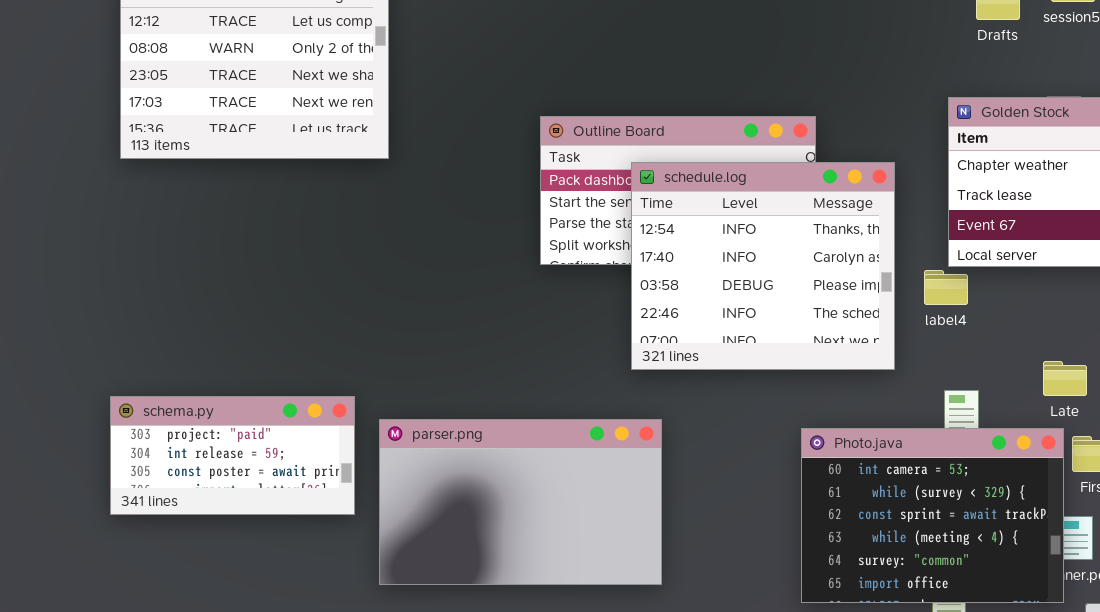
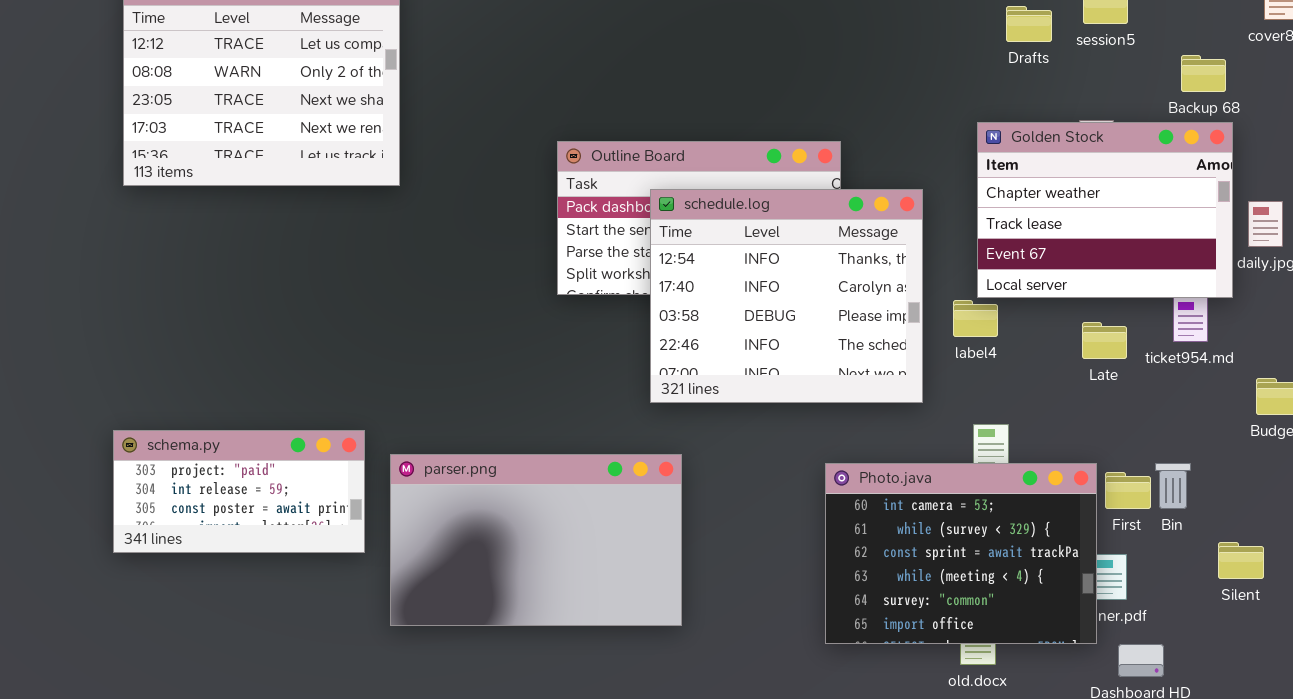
Late: [1043,361,1087,396] -> [1082,322,1127,359], moved

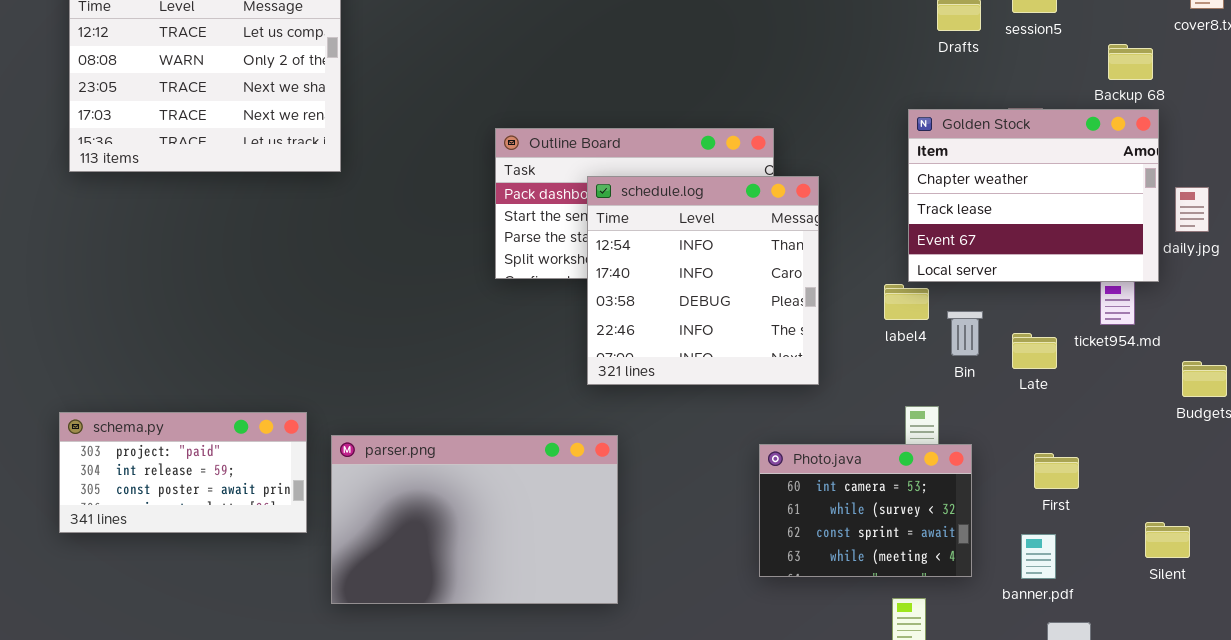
schedule.log: [650,189,923,403] -> [587,176,819,385], resized
Late: [1082,322,1127,359] -> [1012,333,1057,369], moved
Photo.java: [825,463,1097,644] -> [759,444,972,577], resized
Bin: [1155,463,1191,509] -> [947,311,983,356], moved

